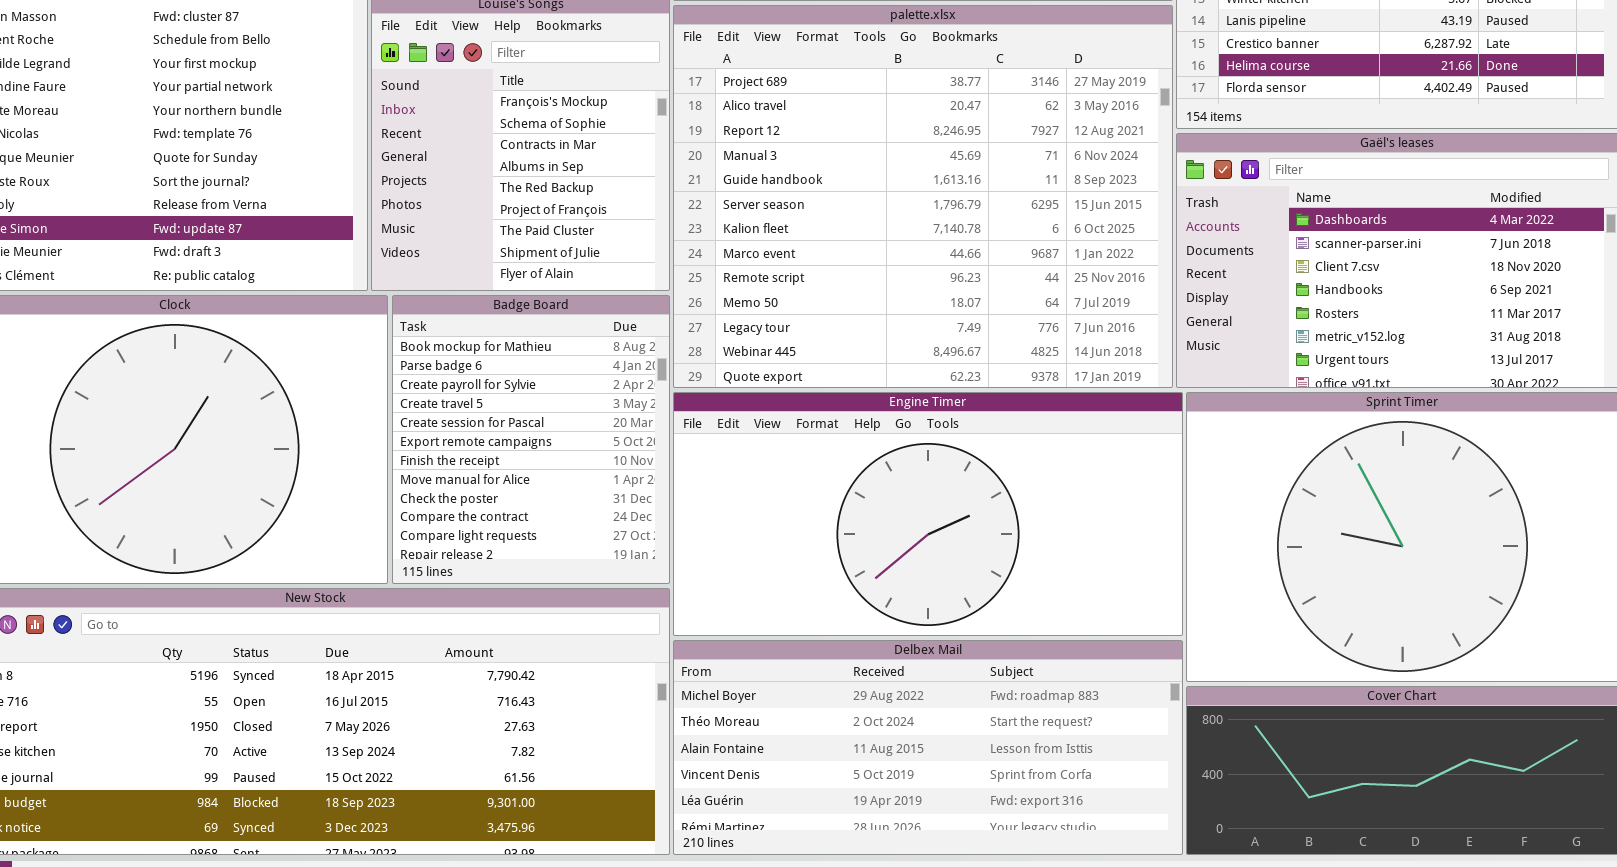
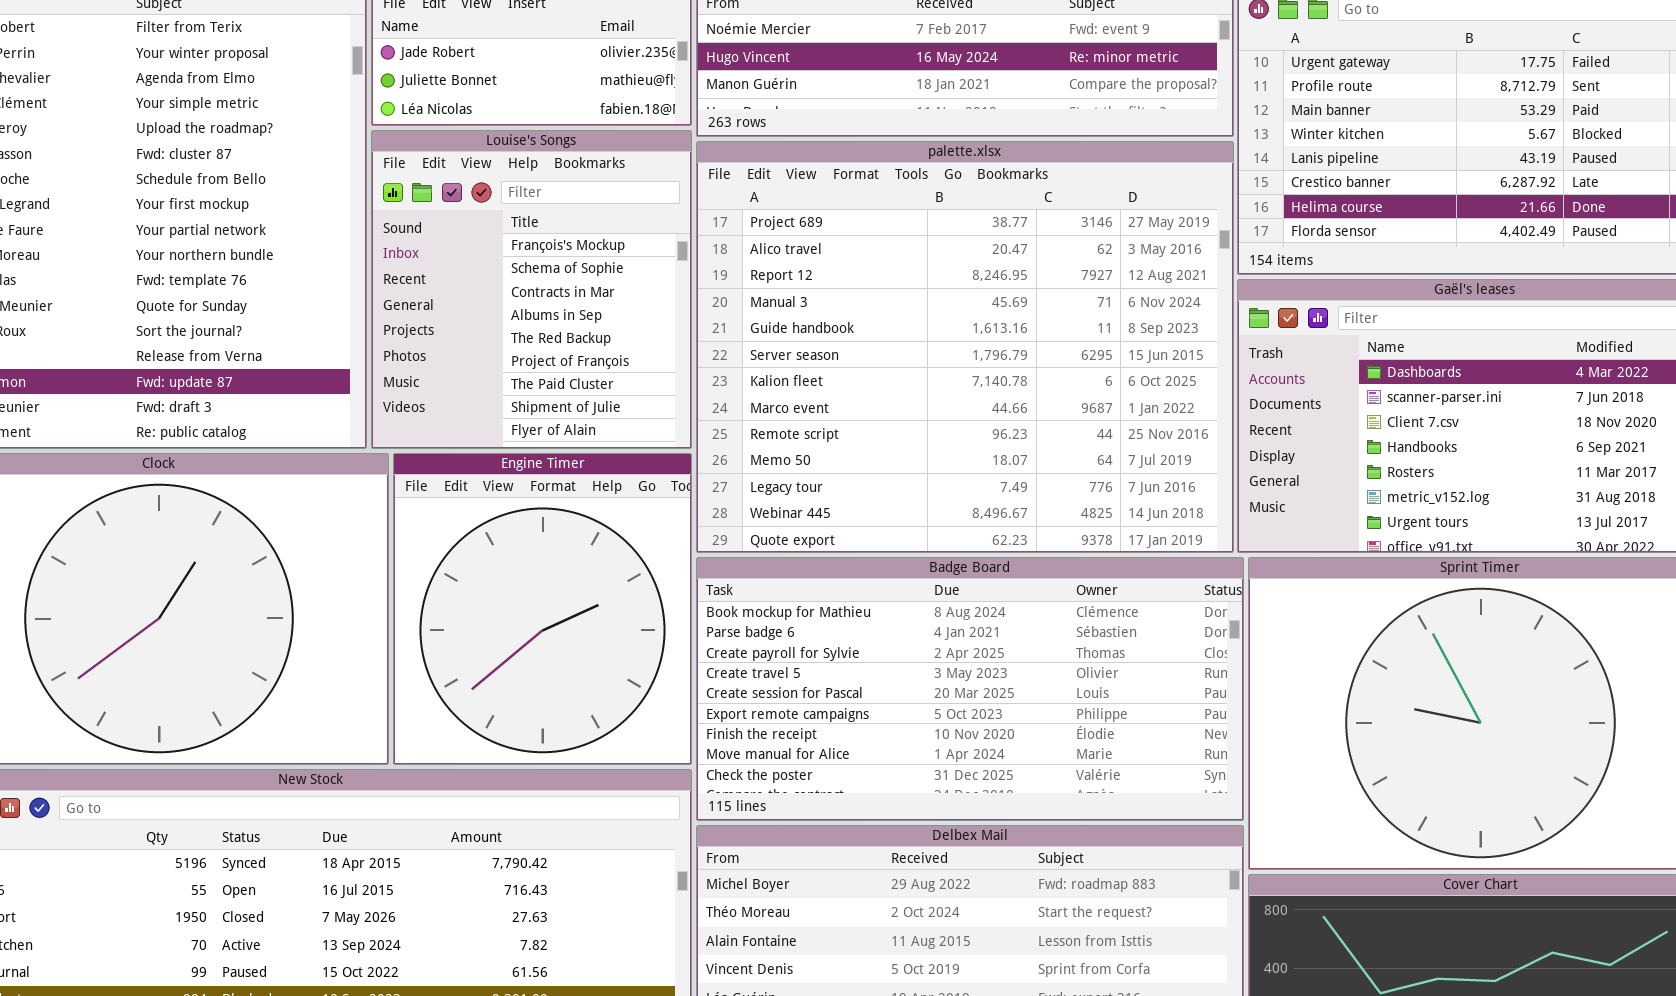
Badge Board: [392,295,670,584] -> [696,557,1244,821], moved, resized
Engine Timer: [673,392,1183,636] -> [393,453,692,765], moved, resized

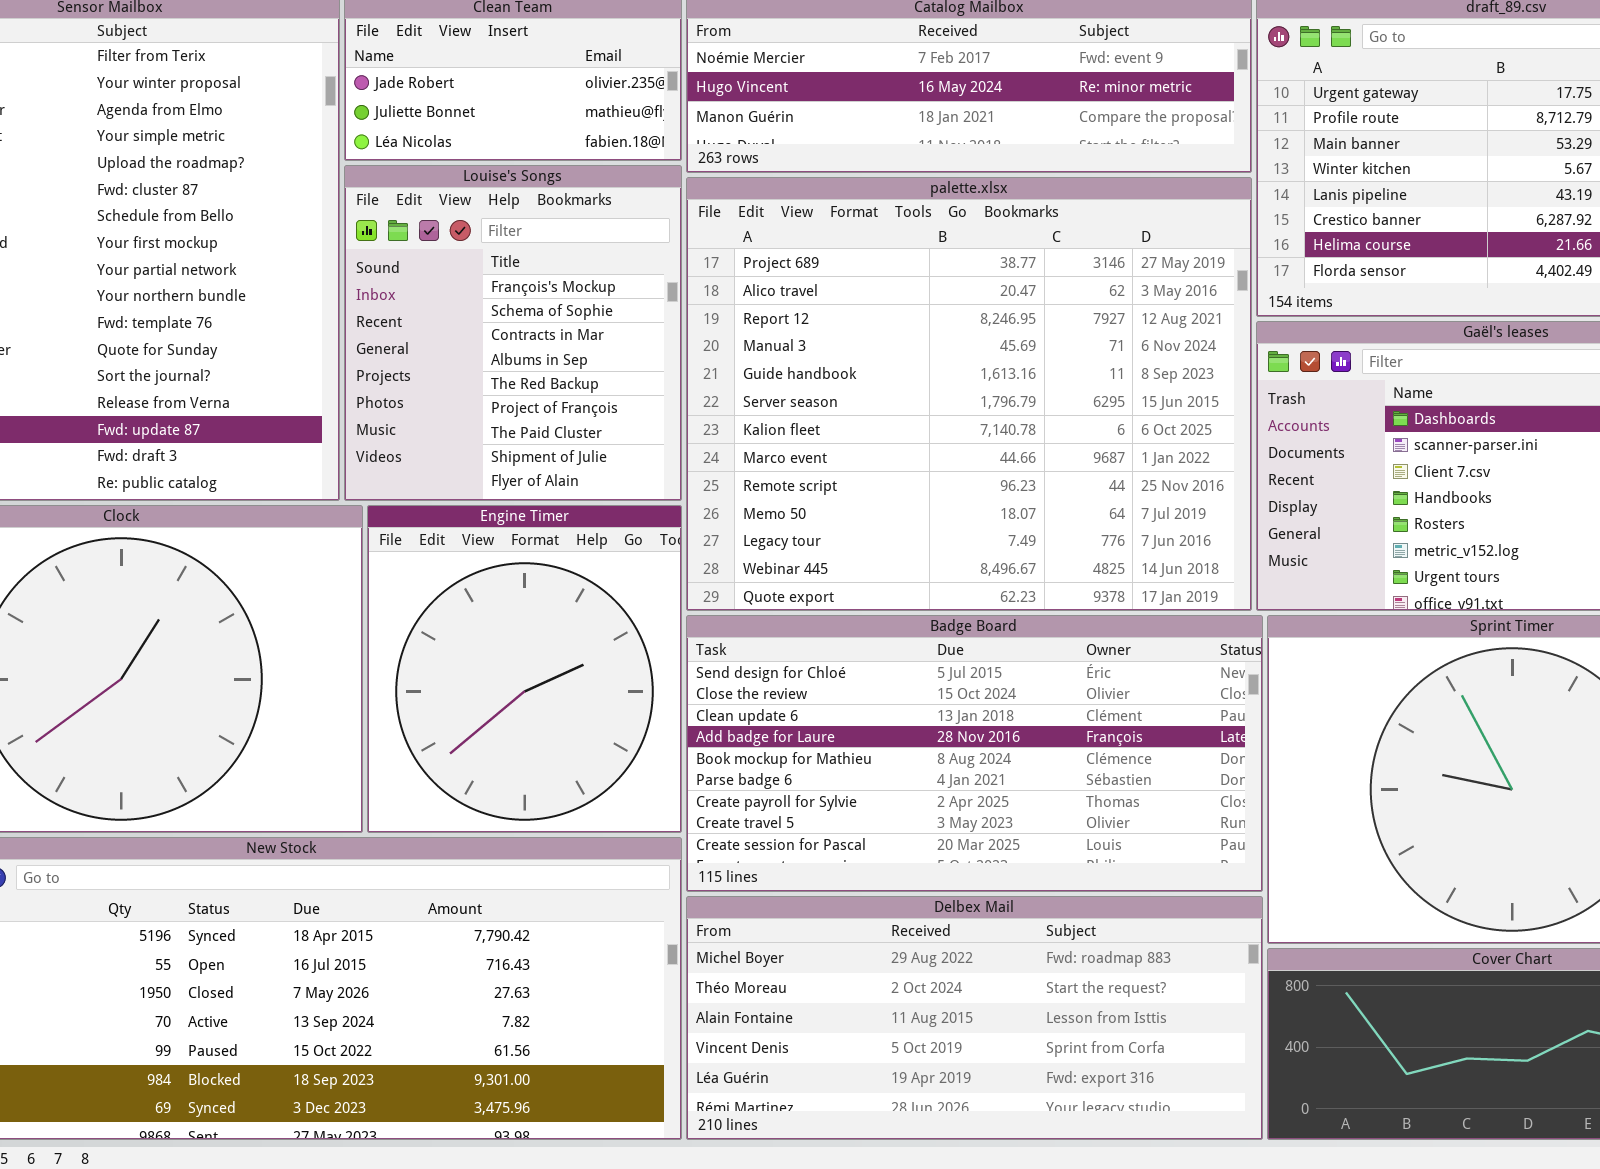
Badge Board: [696,557,1244,821] -> [686,615,1263,892], scrolled up 4 rows

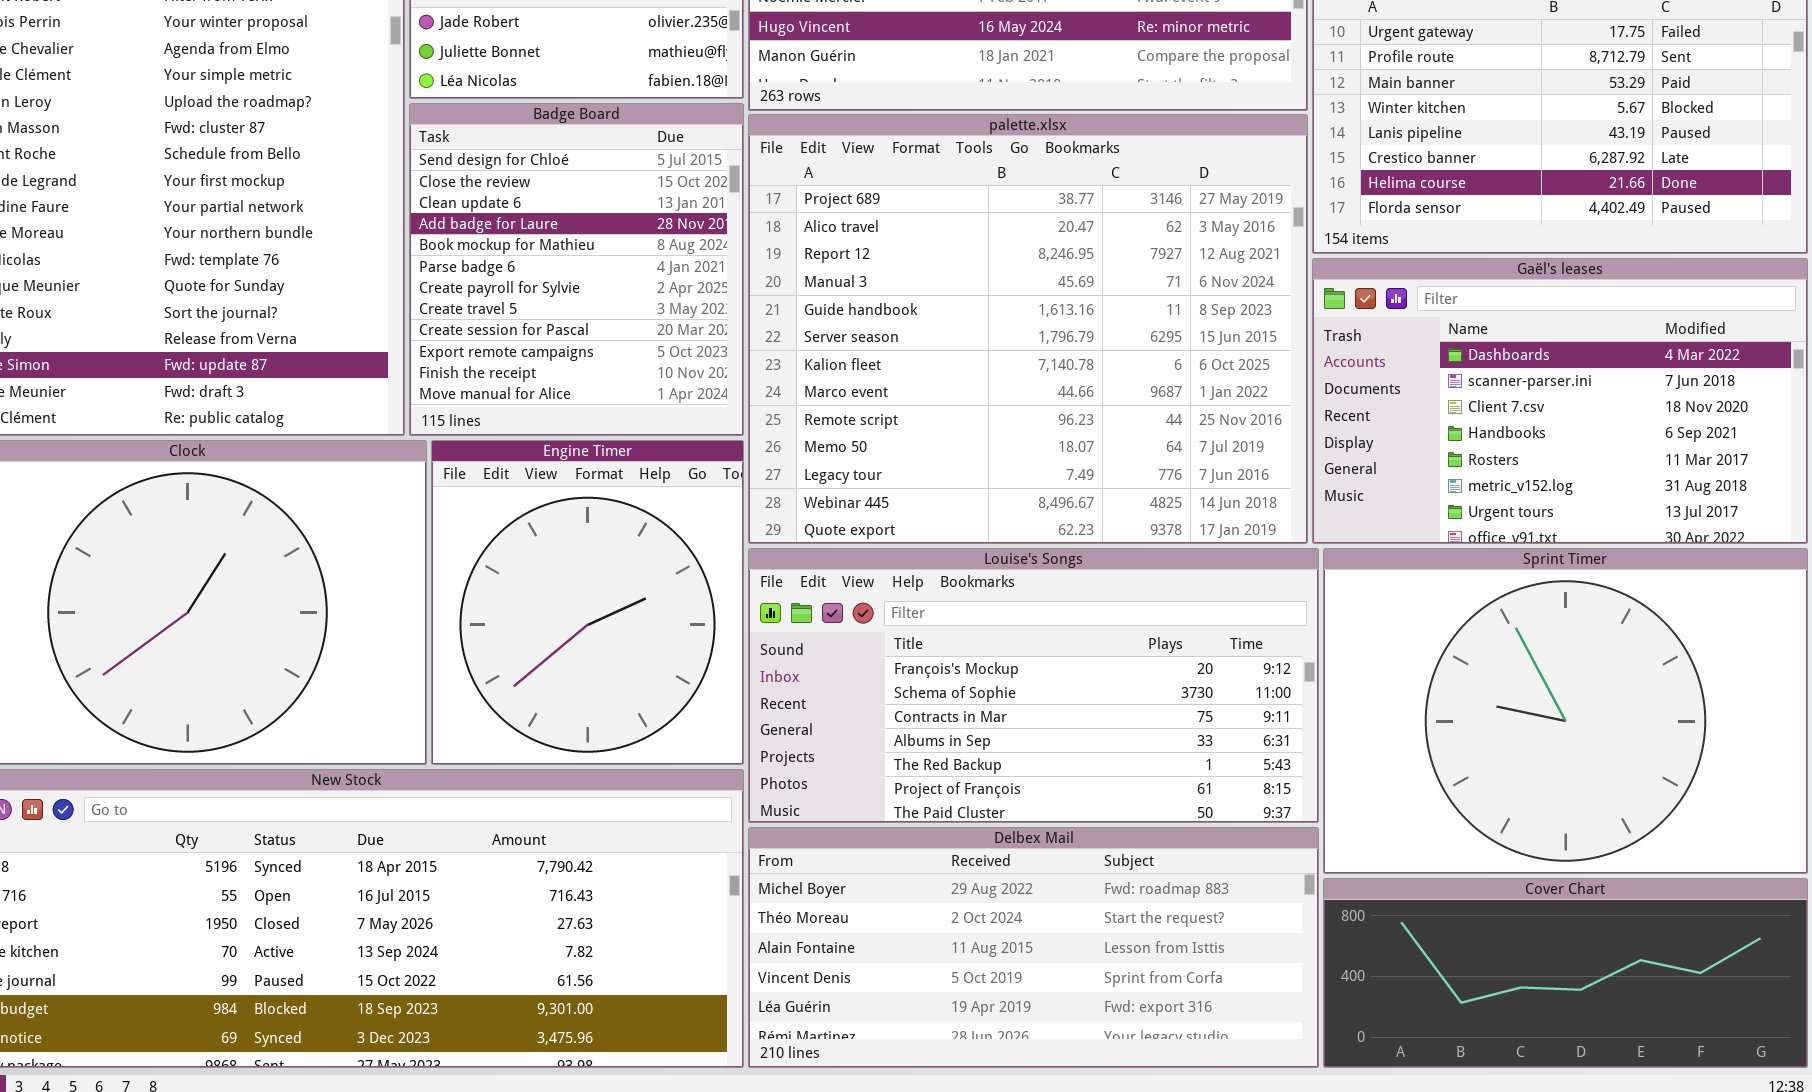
Louise's Songs: [344,165,682,501] -> [748,548,1319,823], moved, resized
Badge Board: [686,615,1263,892] -> [409,103,744,436], moved, resized

